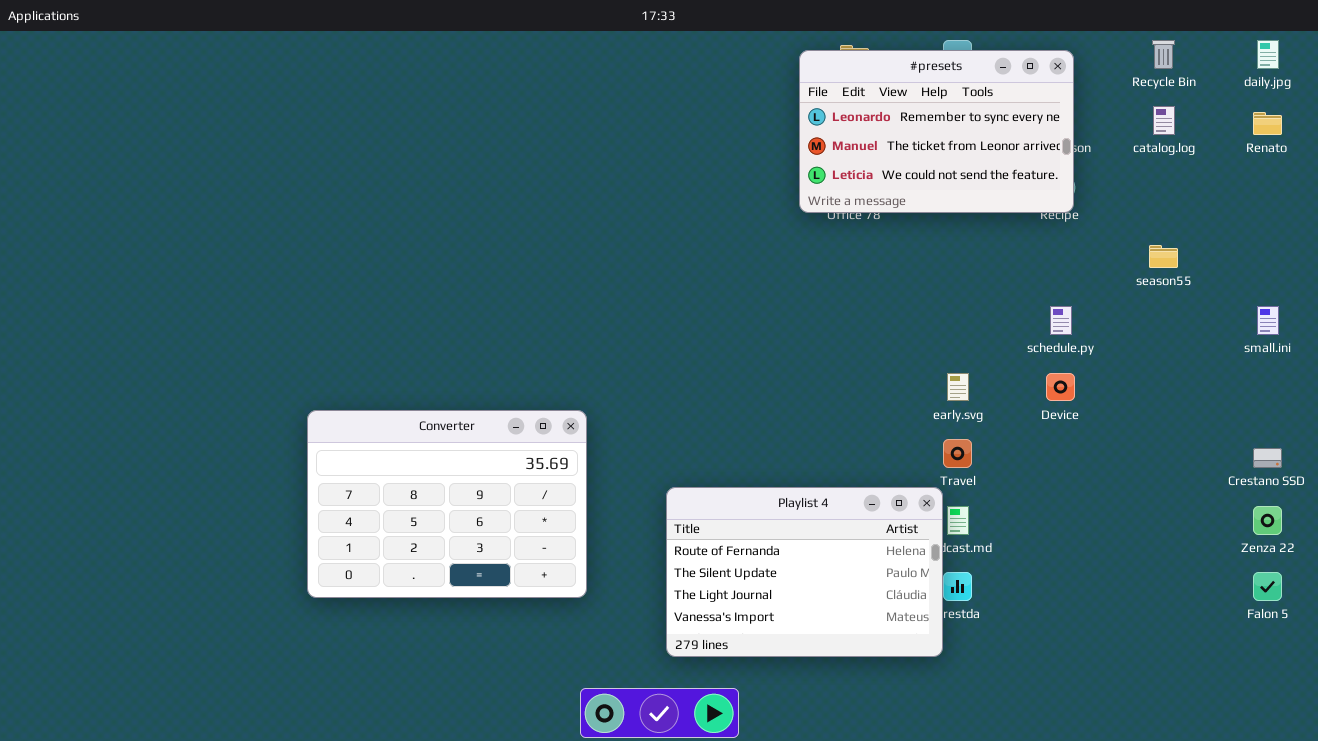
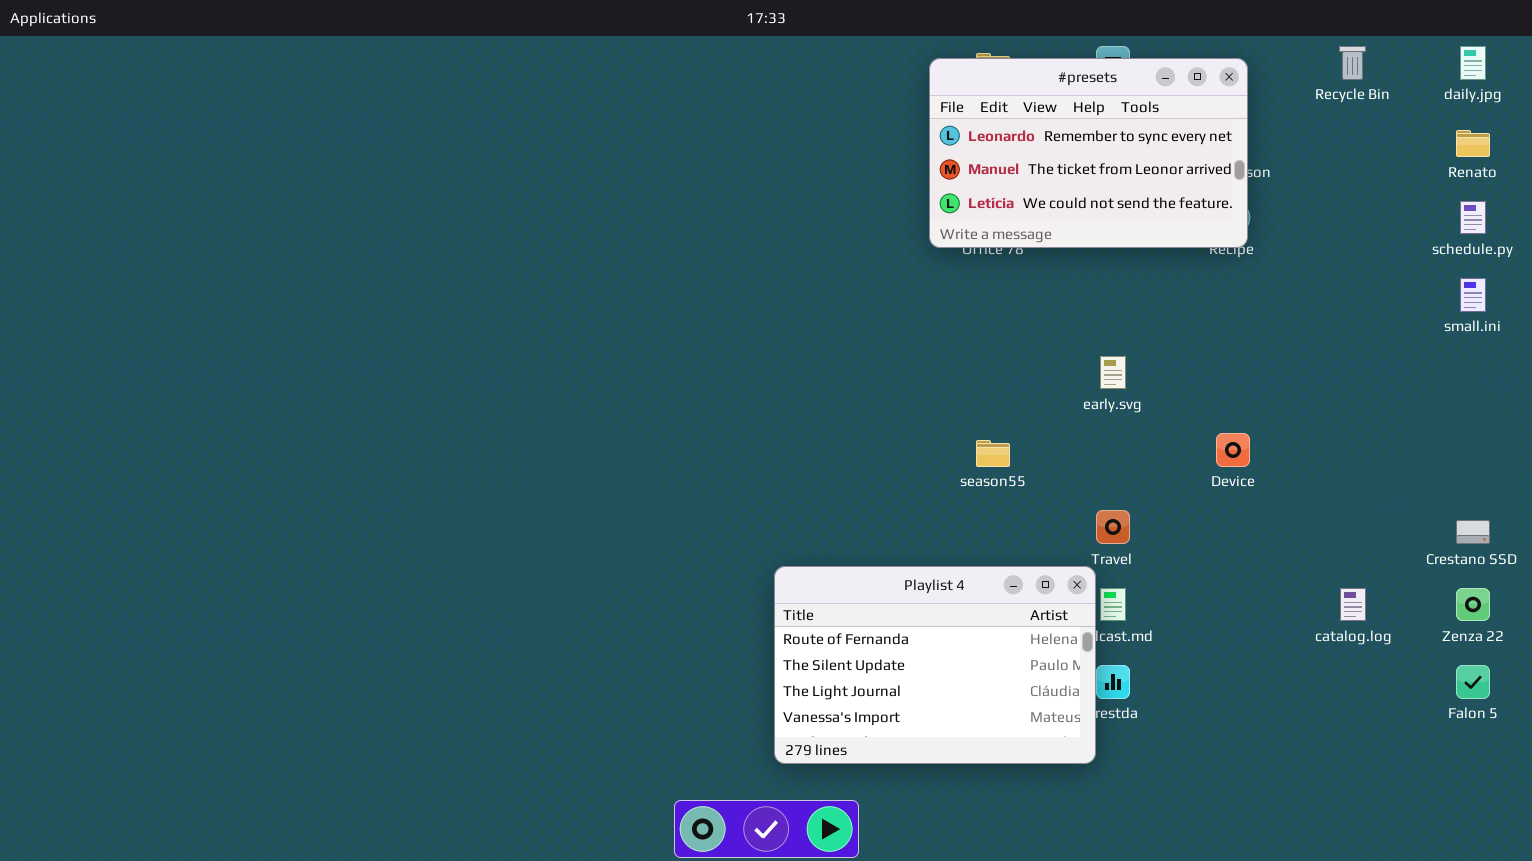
catalog.log: [1153,106,1175,135] -> [1340,588,1366,621], moved
season55: [1149,245,1178,268] -> [976,440,1010,467], moved
schedule.py: [1050,306,1072,335] -> [1460,201,1486,234], moved
small.ini: [1257,306,1279,335] -> [1460,278,1486,312], moved
early.svg: [947,373,969,401] -> [1100,356,1126,389], moved
Converter: [307,410,587,598] -> none, closed

